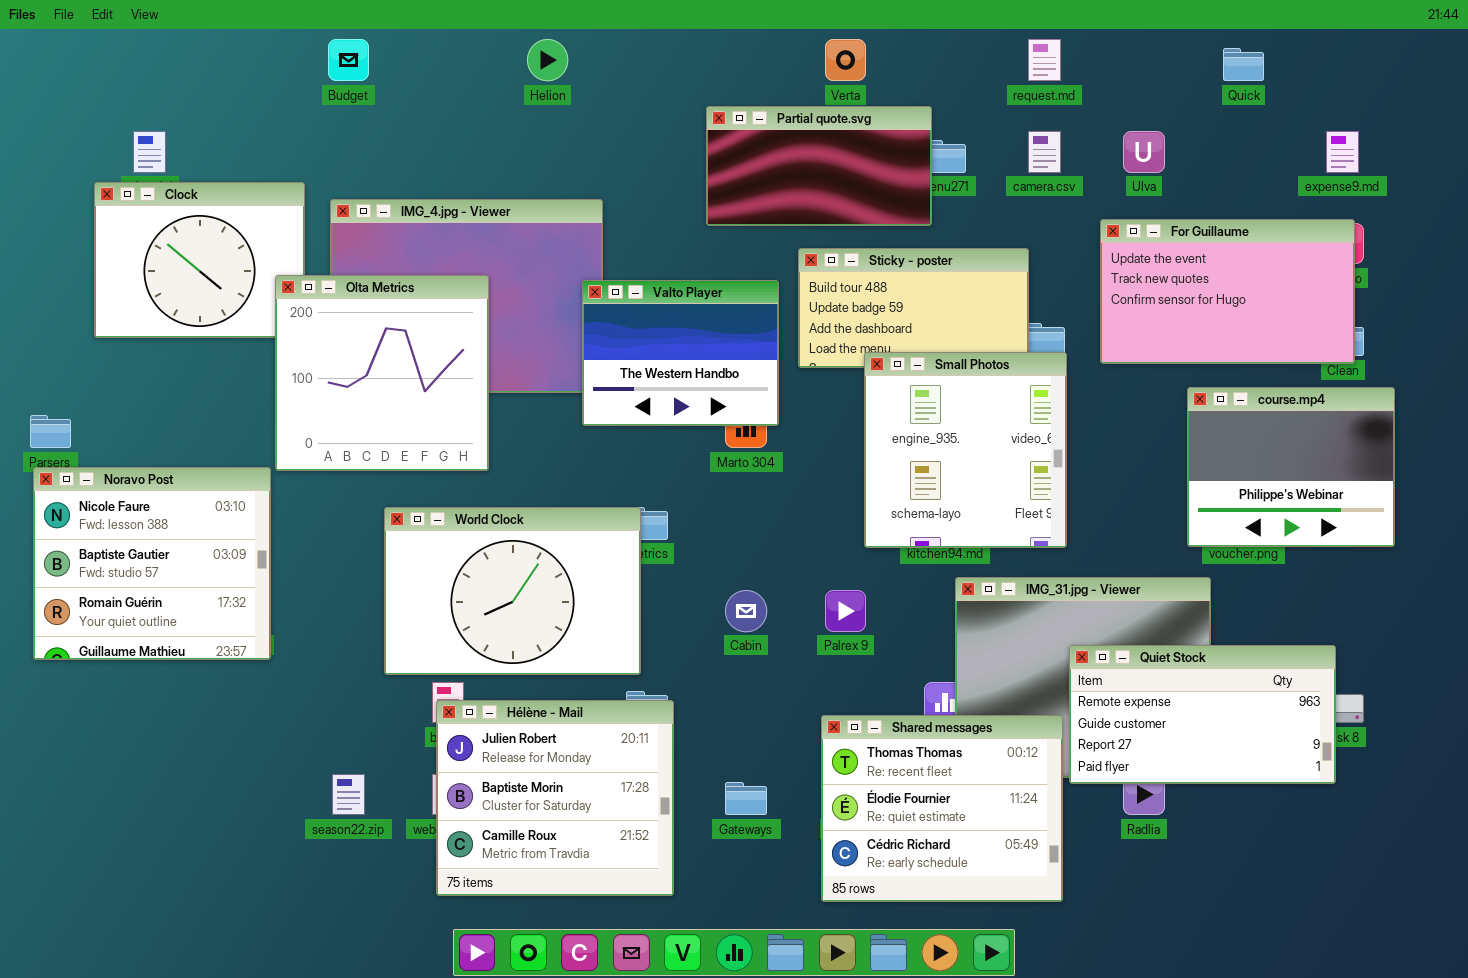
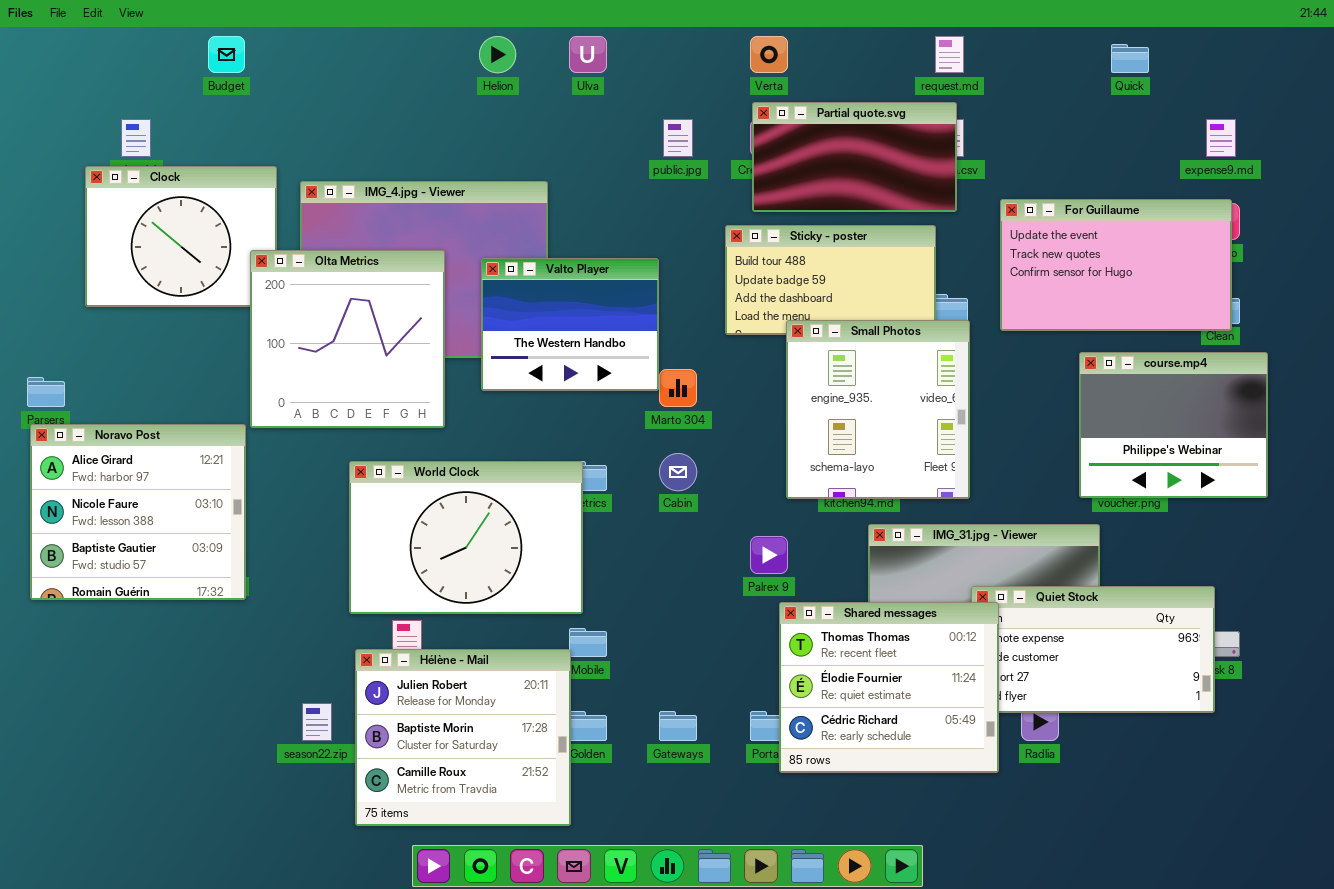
Budget: [328,39,369,81] -> [208,36,245,73], moved
Partial quote.svg: [706,106,932,226] -> [752,102,957,212], moved
Ulva: [1123,131,1165,173] -> [569,36,607,73], moved
Valto Player: [582,280,779,426] -> [481,258,659,391], moved
Noravo Post: [33,467,271,660] -> [30,424,246,600], scrolled up 1 row
Cabin: [725,590,767,632] -> [659,453,697,491], moved
Hélène - Mail: [436,700,674,896] -> [355,649,571,826], moved
Shared messages: [821,715,1063,902] -> [779,602,999,773], moved

